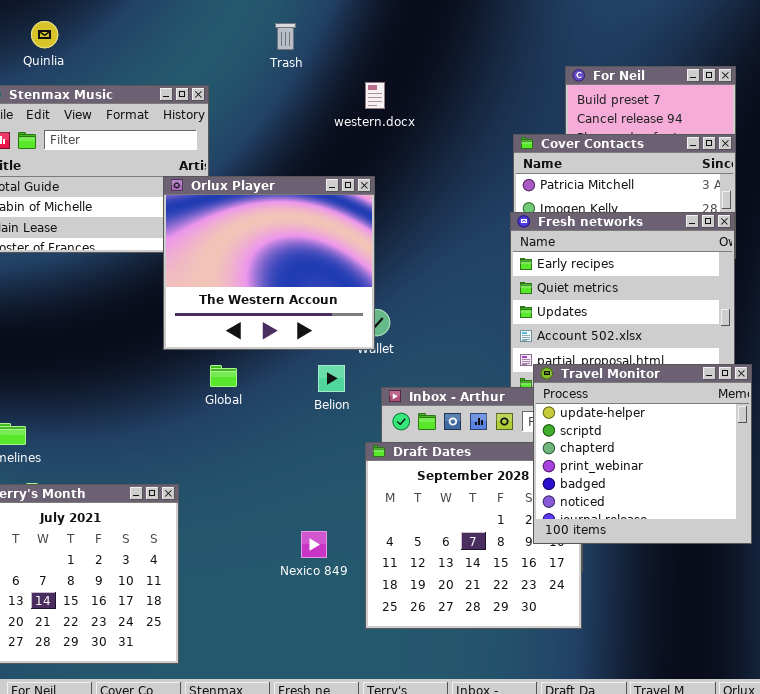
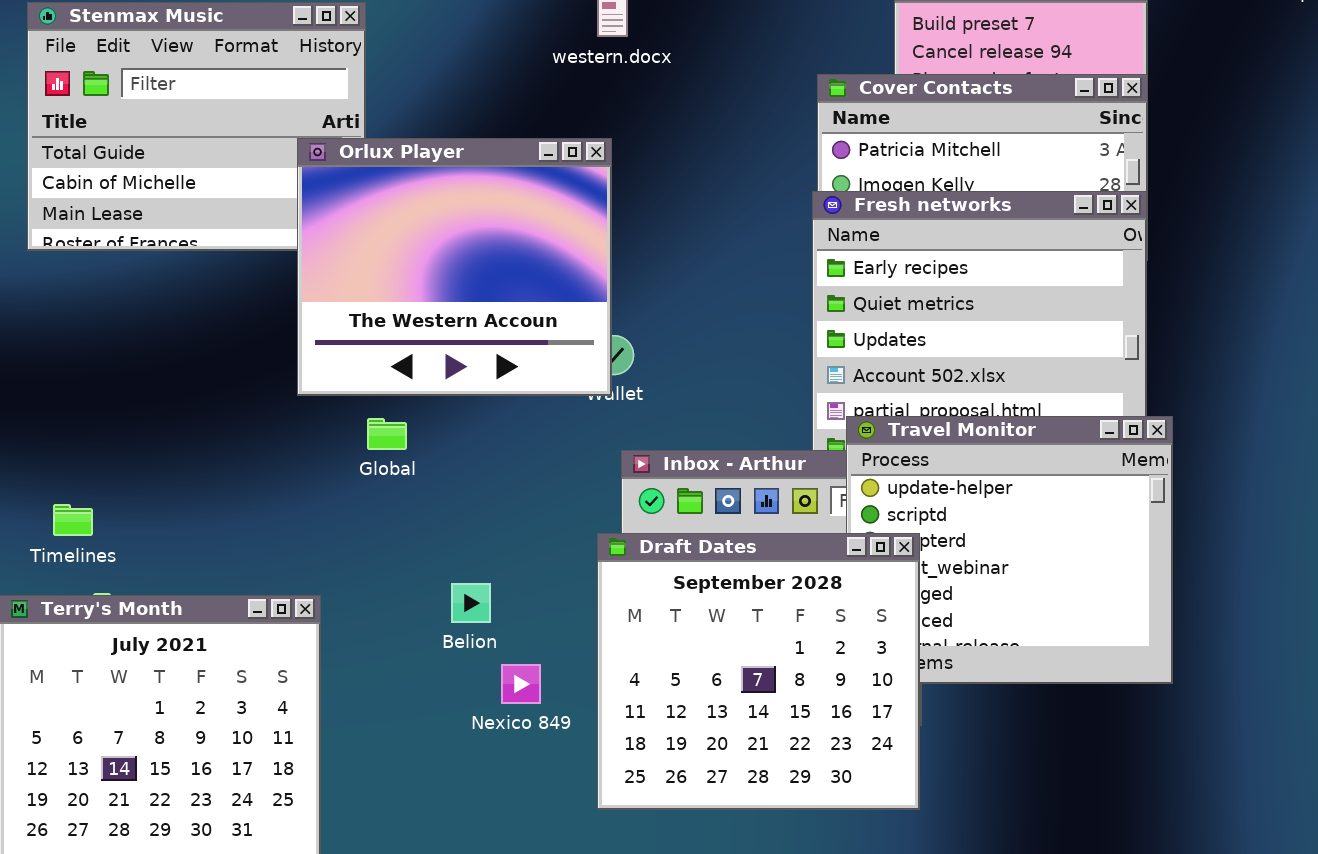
Belion: [318,365,345,392] -> [451,583,491,623], moved
Draft Dates: [365,442,582,629] -> [597,533,920,810], raised

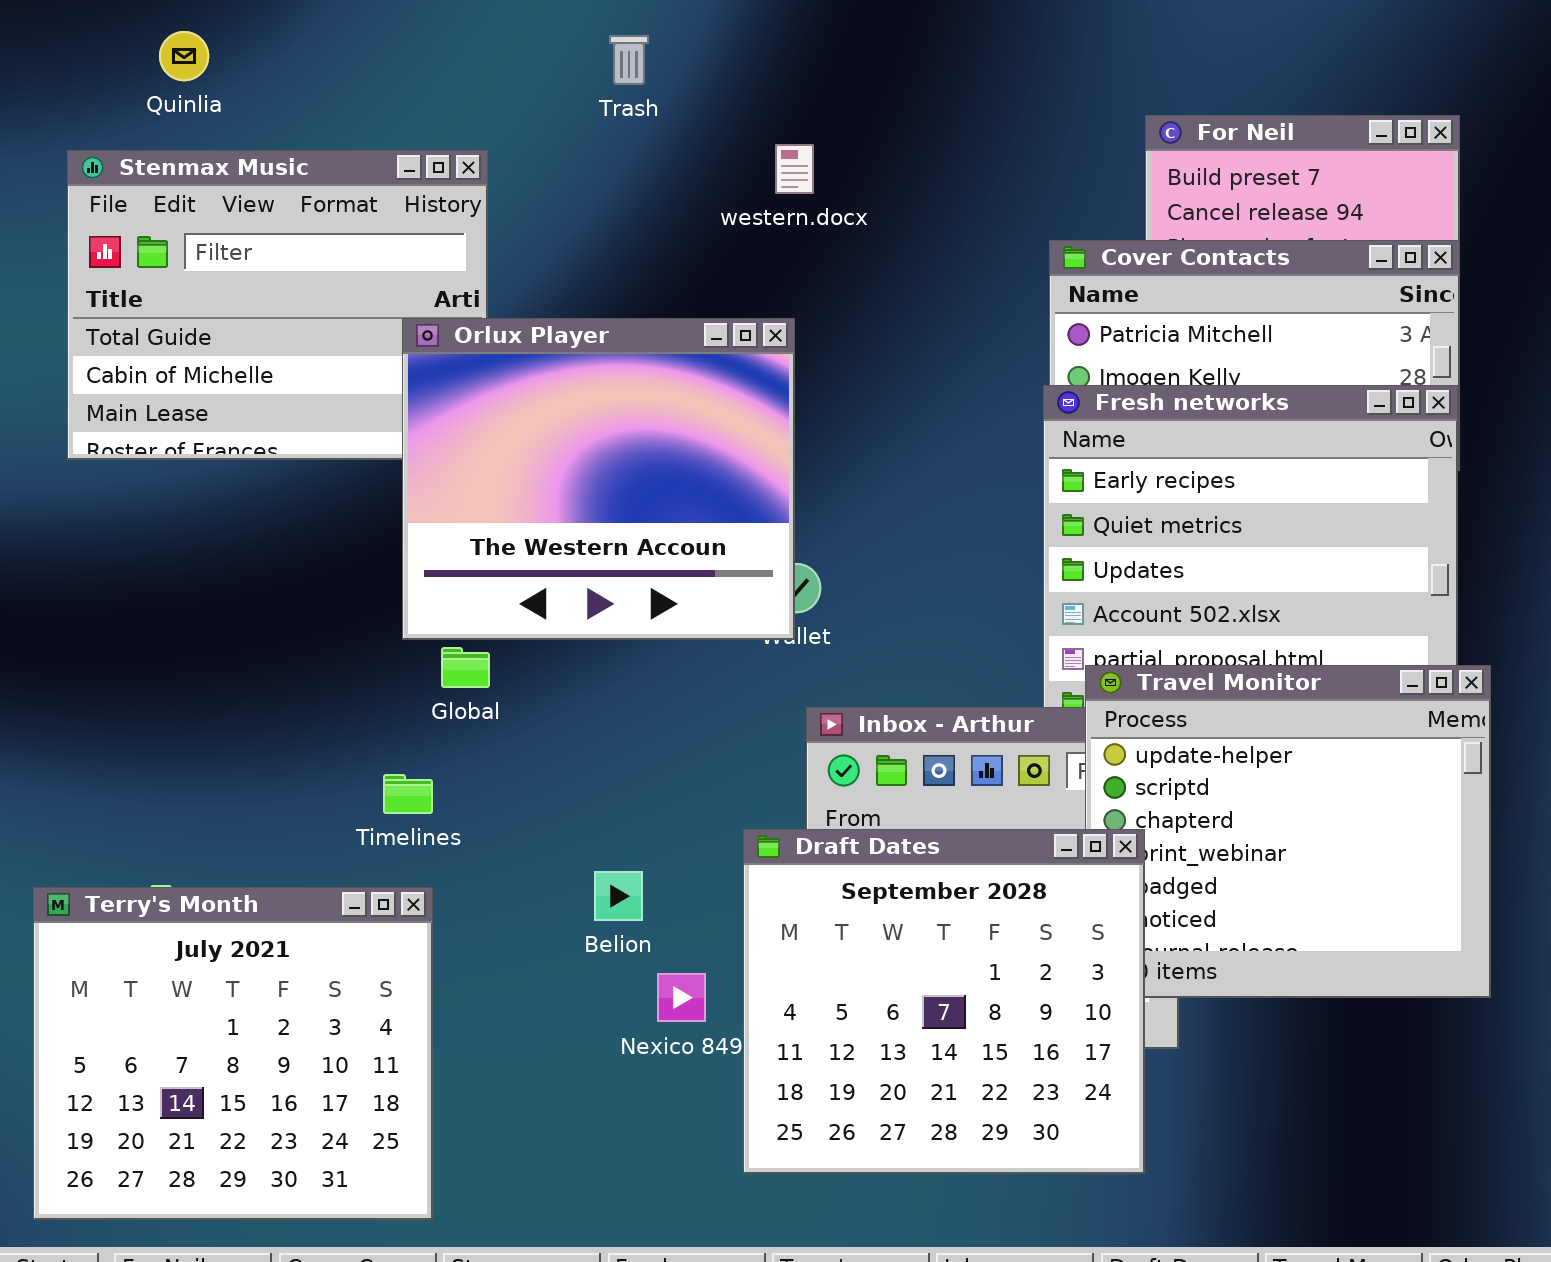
Global: [367,418,407,450] -> [441,647,490,688], moved
Timelines: [53,504,93,536] -> [383,774,433,814], moved
Draft Dates: [597,533,920,810] -> [743,829,1145,1174], moved

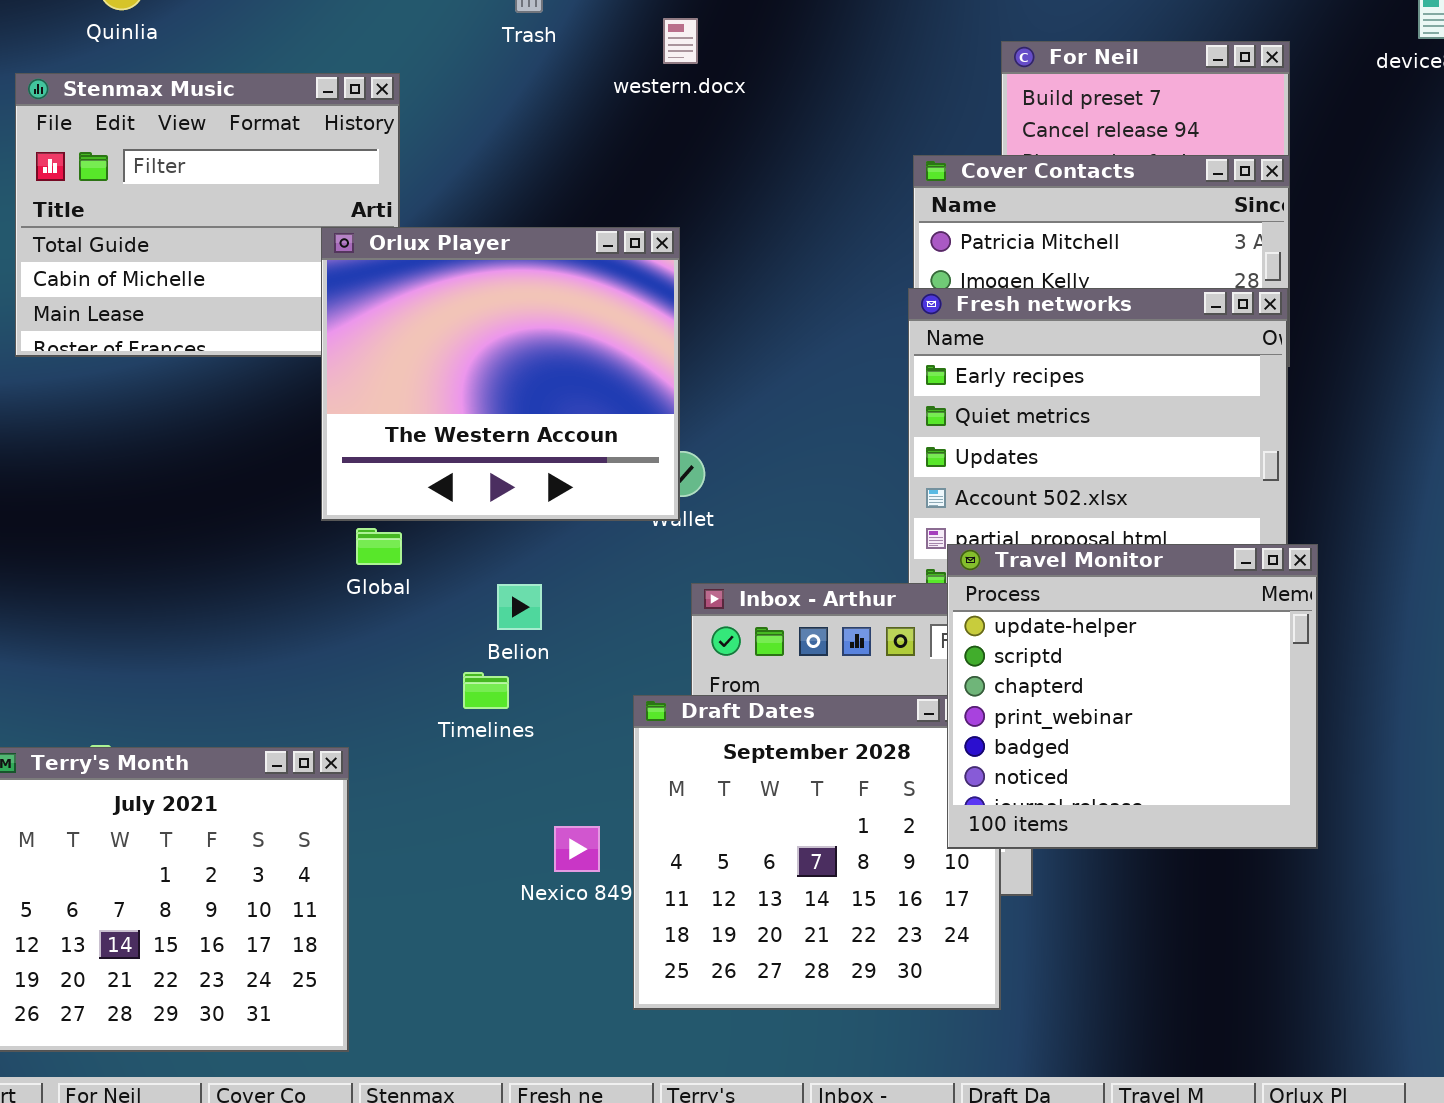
western.docx: [775,144,814,194] -> [663,18,698,64], moved
Travel Monitor: [1085,665,1491,998] -> [947,544,1318,849], raised
Timelines: [383,774,433,814] -> [463,672,509,709], moved
Belion: [594,871,643,921] -> [497,584,542,630], moved

